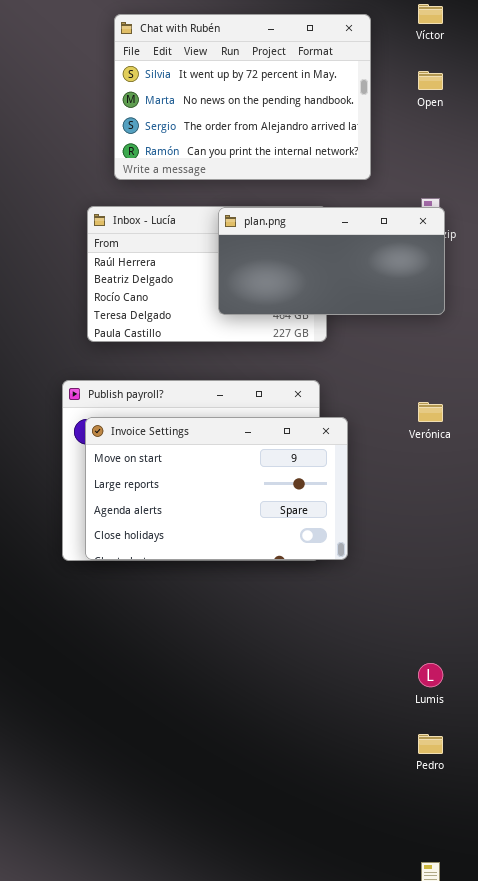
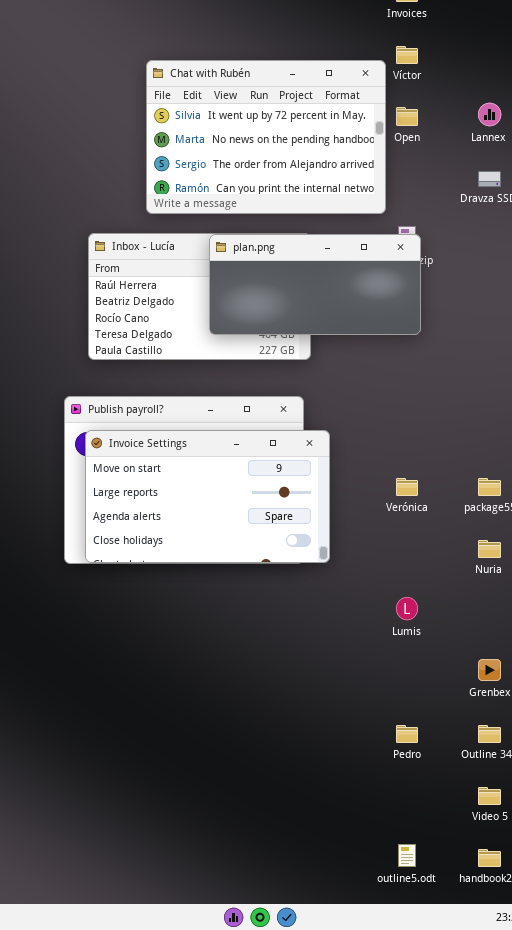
Chat with Rubén: [114,14,371,180] -> [146,60,386,214], moved
Verónica: [418,402,443,422] -> [396,478,418,496], moved
Lumis: [418,663,443,687] -> [396,597,418,620], moved

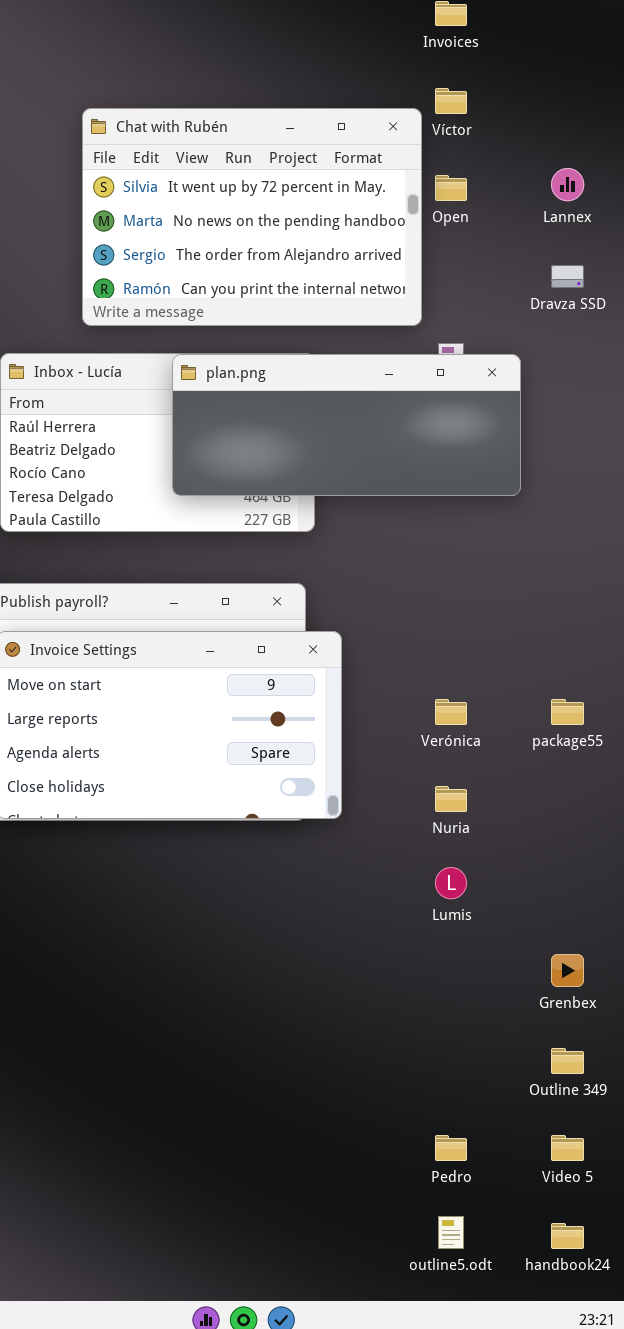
plan.png: [209,234,421,335] -> [172,354,521,496], resized
Nuria: [478,540,501,558] -> [435,786,467,812], moved
Pedro: [396,725,418,743] -> [435,1135,467,1161], moved

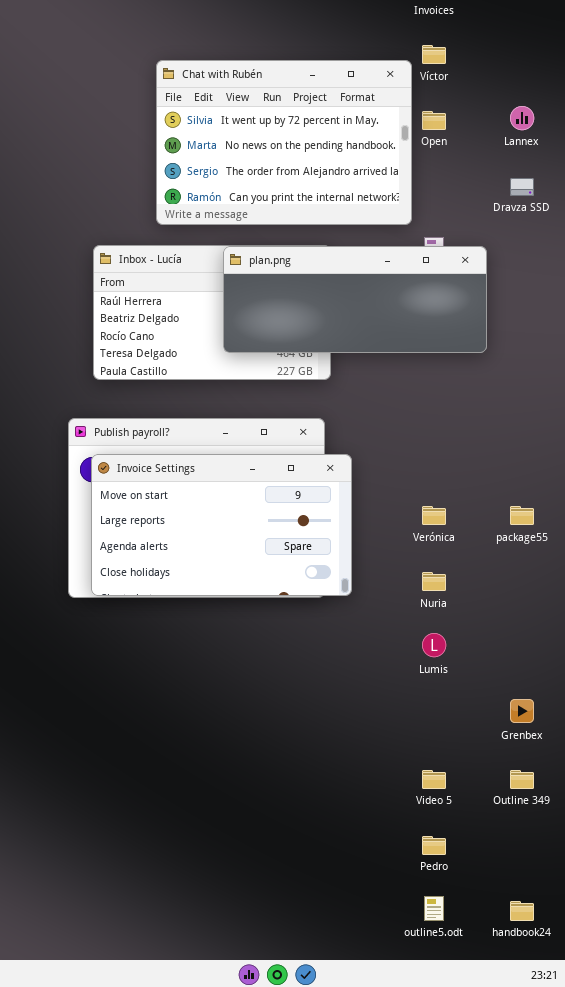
Video 5: [551,1135,584,1161] -> [422,770,446,789], moved

